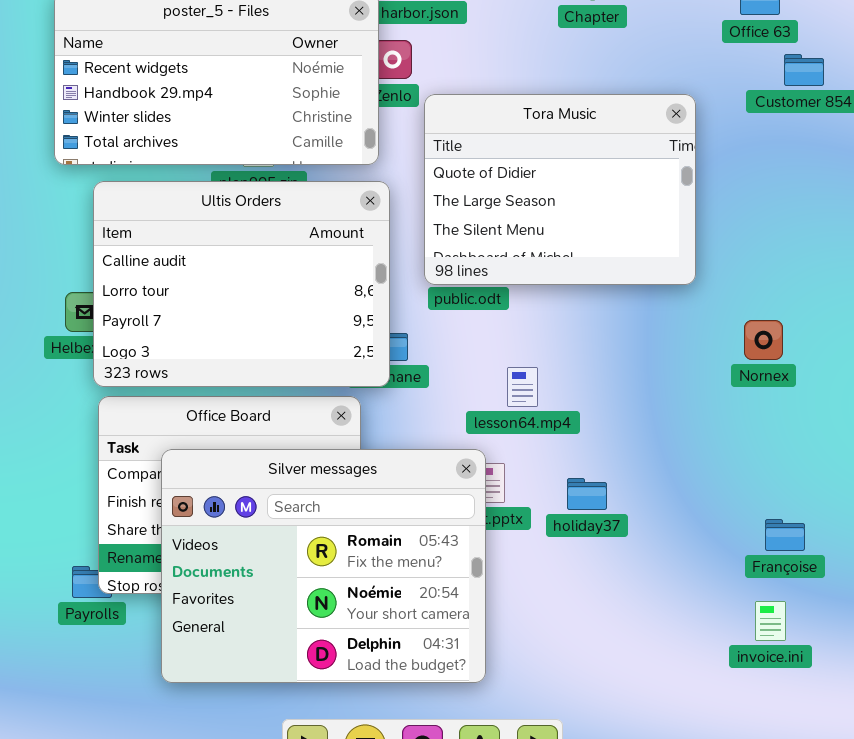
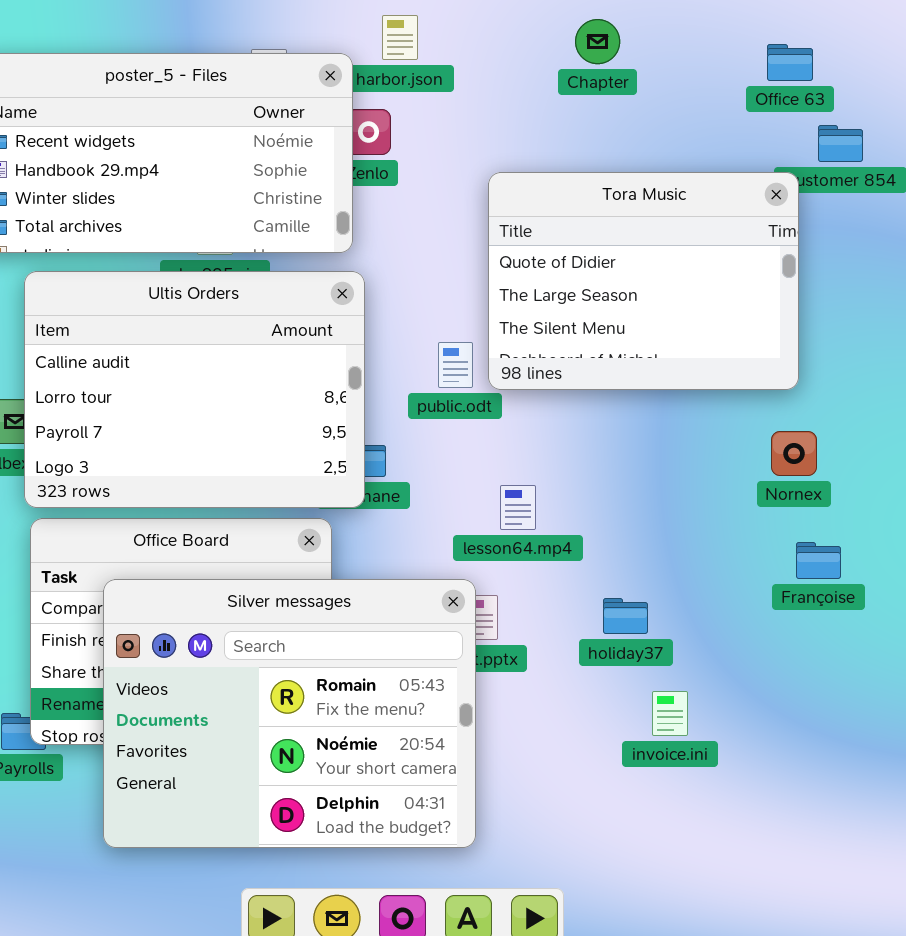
Tora Music: [424,94,696,285] -> [488,172,799,390], moved
holiday37: [567,478,607,510] -> [603,598,648,634], moved
Françoise: [765,519,805,551] -> [796,542,841,579], moved
invoice.ini: [755,601,786,641] -> [652,691,688,736], moved

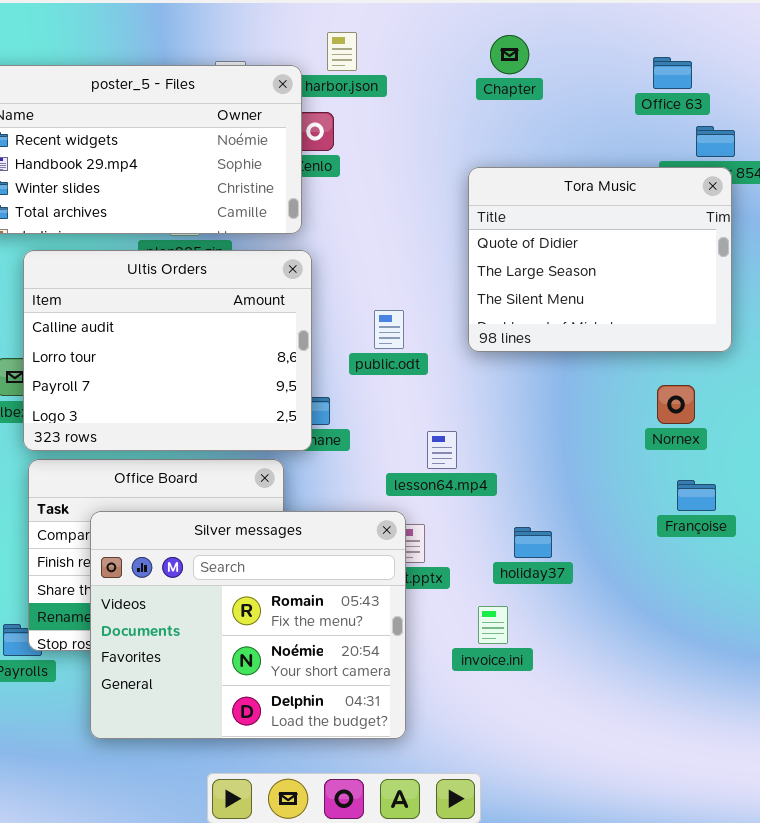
Tora Music: [488,172,799,390] -> [468,167,732,352], moved
invoice.ini: [652,691,688,736] -> [478,606,508,644], moved

